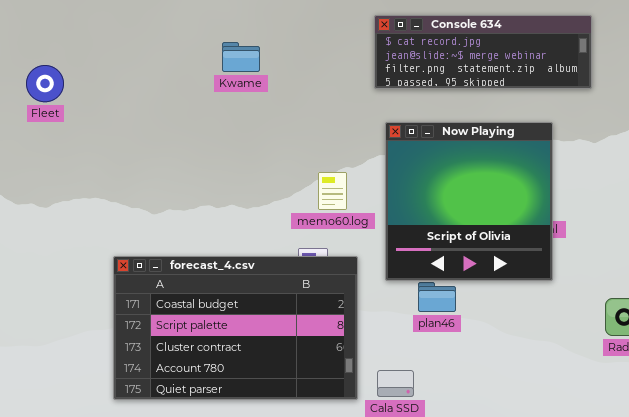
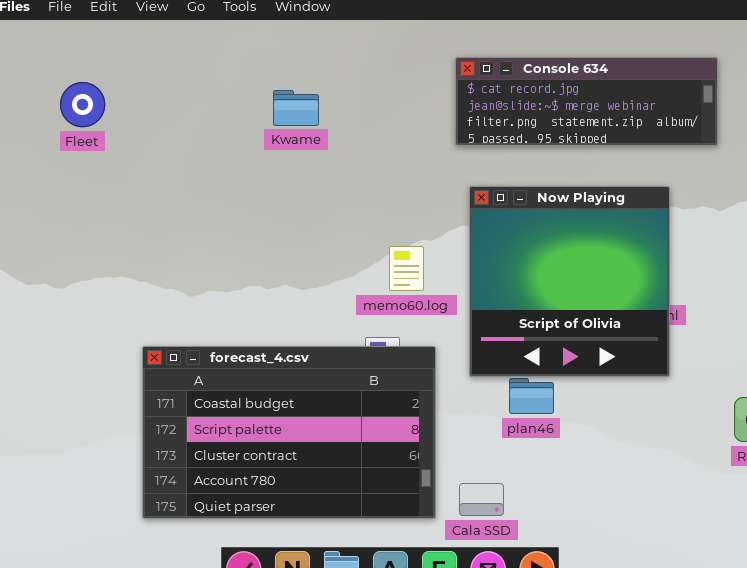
Fleet: [26,65,64,102] -> [60,82,105,127], moved

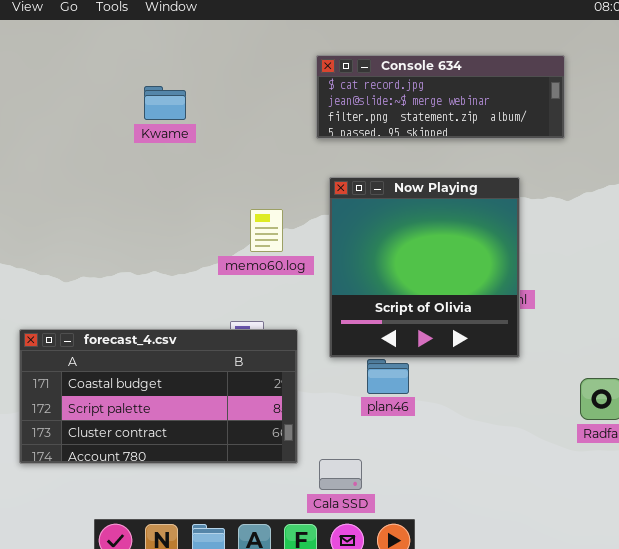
memo60.log: [389,246,424,291] -> [250,209,283,252], moved
forecast_4.csv: [142,346,436,519] -> [19,329,298,464], resized

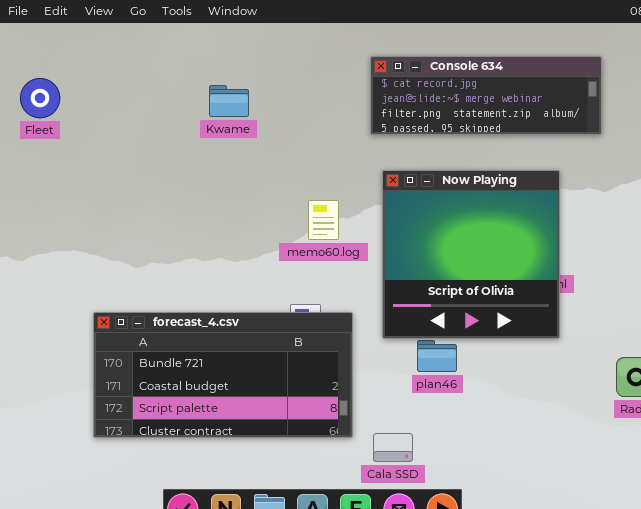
forecast_4.csv: [19,329,298,464] -> [93,312,353,438], scrolled up 1 row

